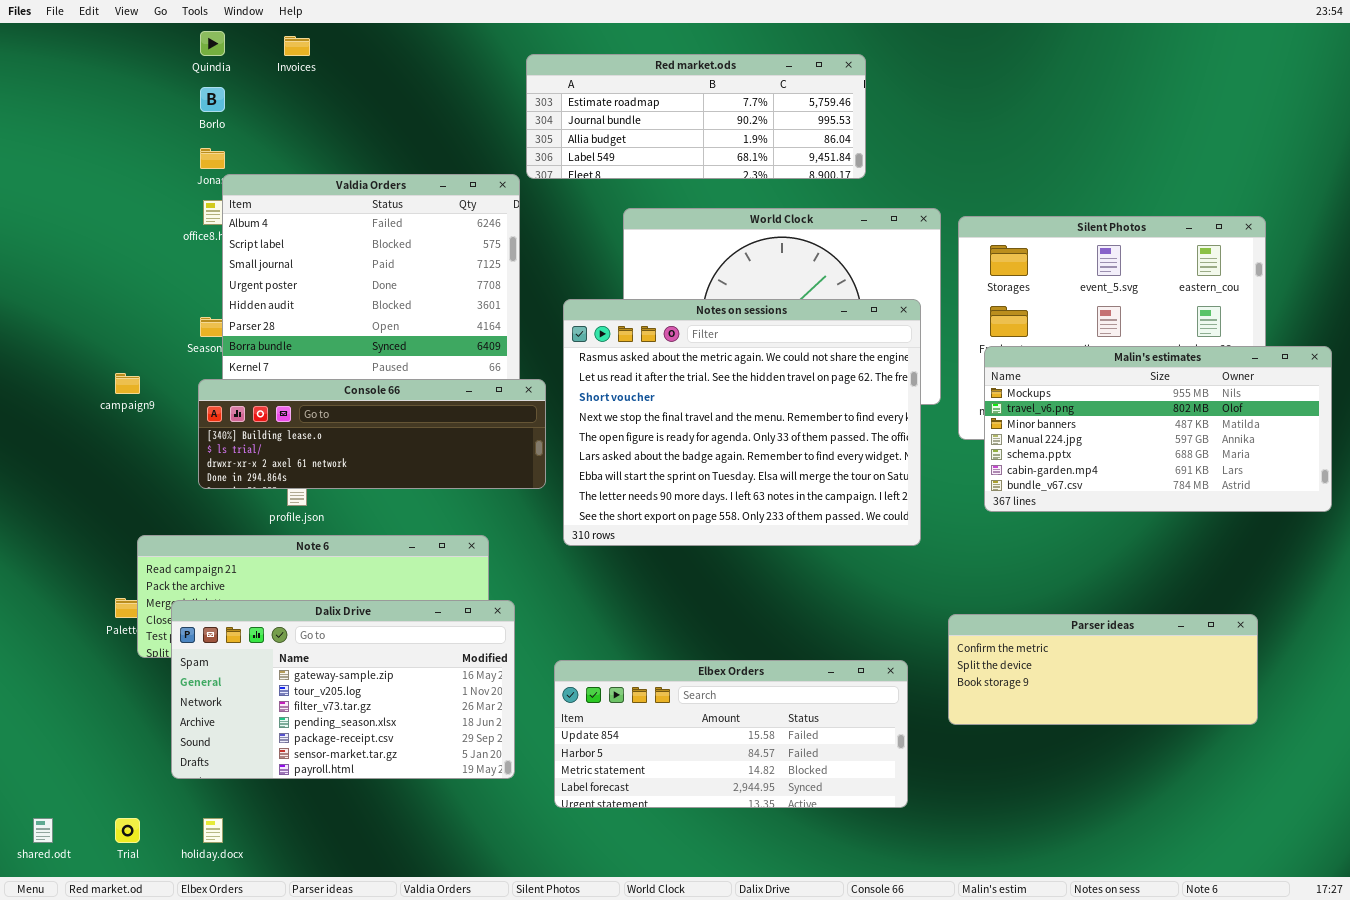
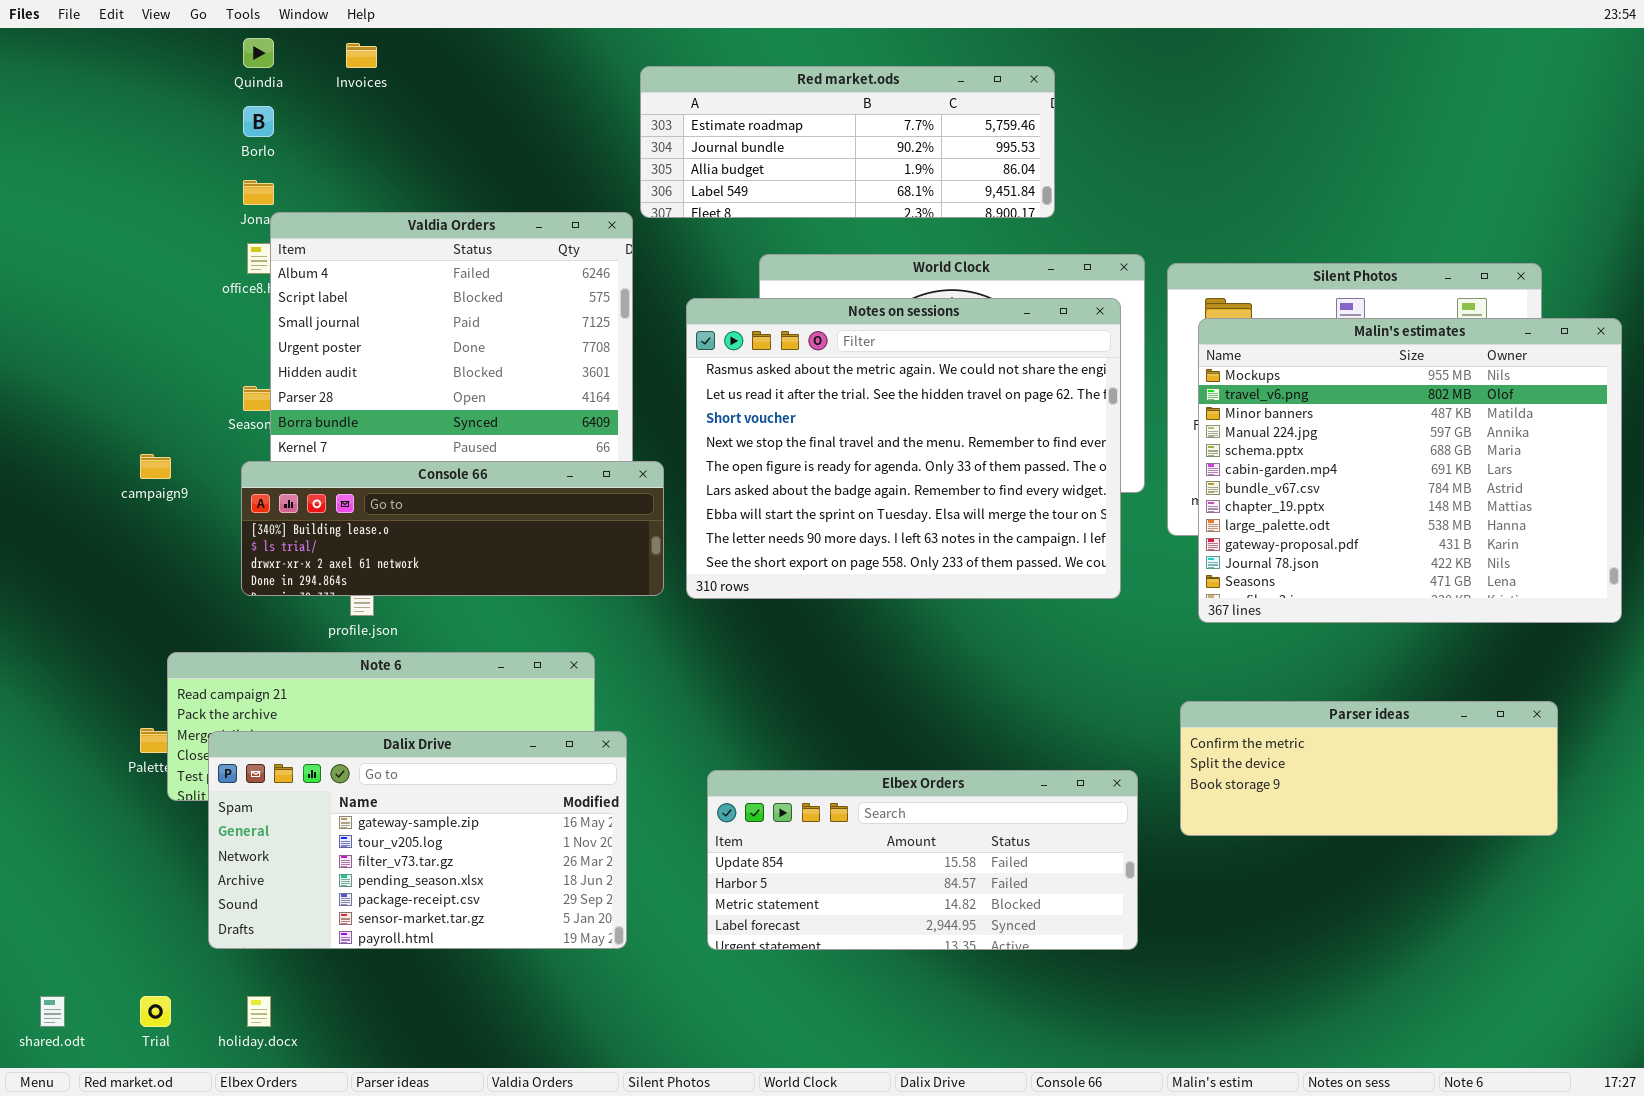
Notes on sessions: [563,299,921,546] -> [686,298,1121,599], moved
Malin's estimates: [984,346,1332,512] -> [1198,318,1622,623], resized
Parser ideas: [948,614,1258,725] -> [1180,701,1558,836], moved
Elbex Orders: [554,660,908,808] -> [707,770,1138,950], moved

